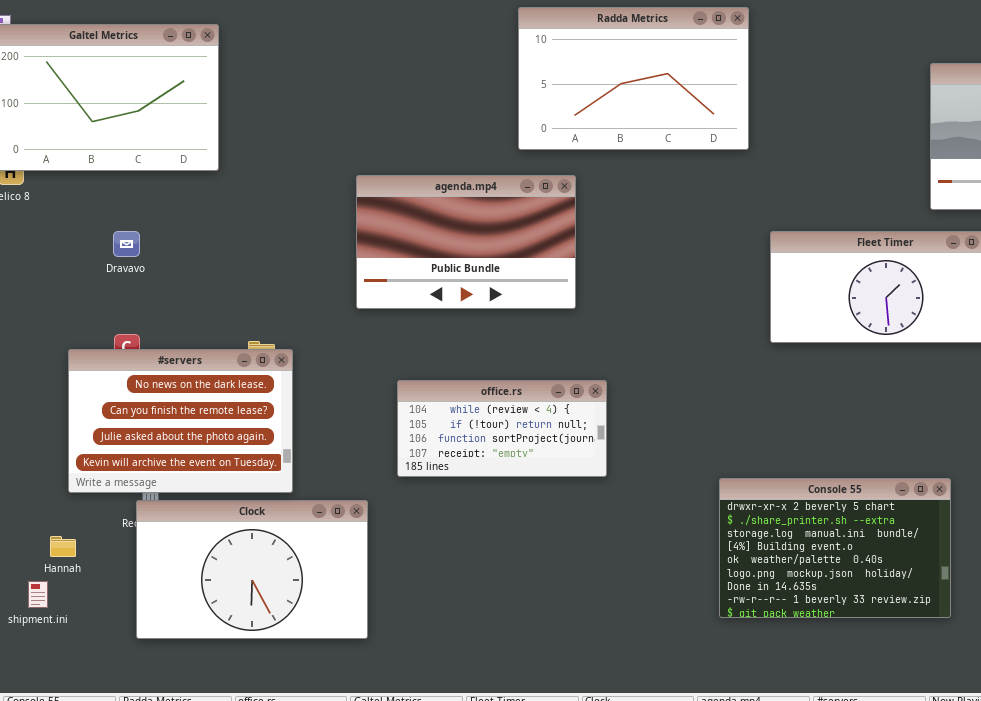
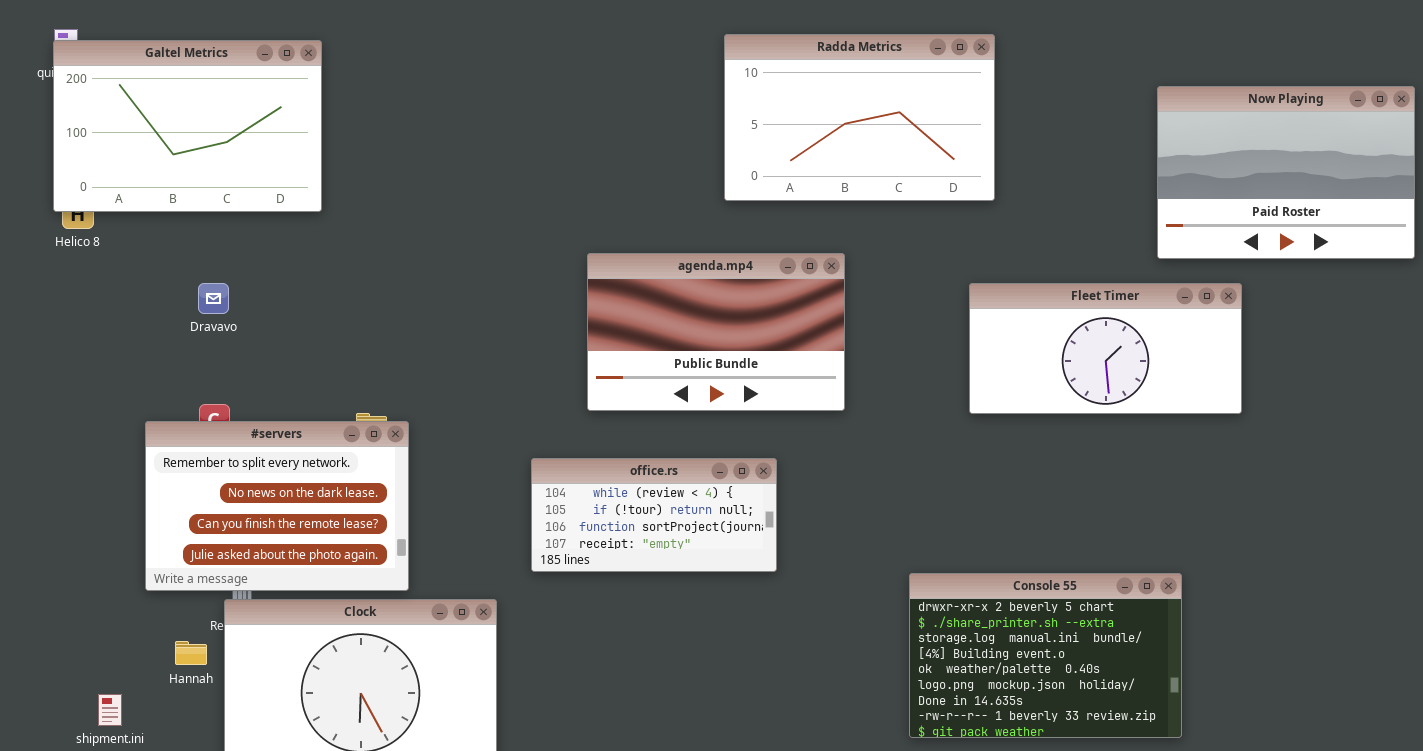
Radda Metrics: [518,7,749,150] -> [724,34,995,201], moved
agenda.mp4: [356,175,576,309] -> [587,253,845,411], moved
#servers: [68,349,293,493] -> [145,421,409,591], scrolled up 1 row
Hannah: [50,536,76,557] -> [175,641,207,665], moved

